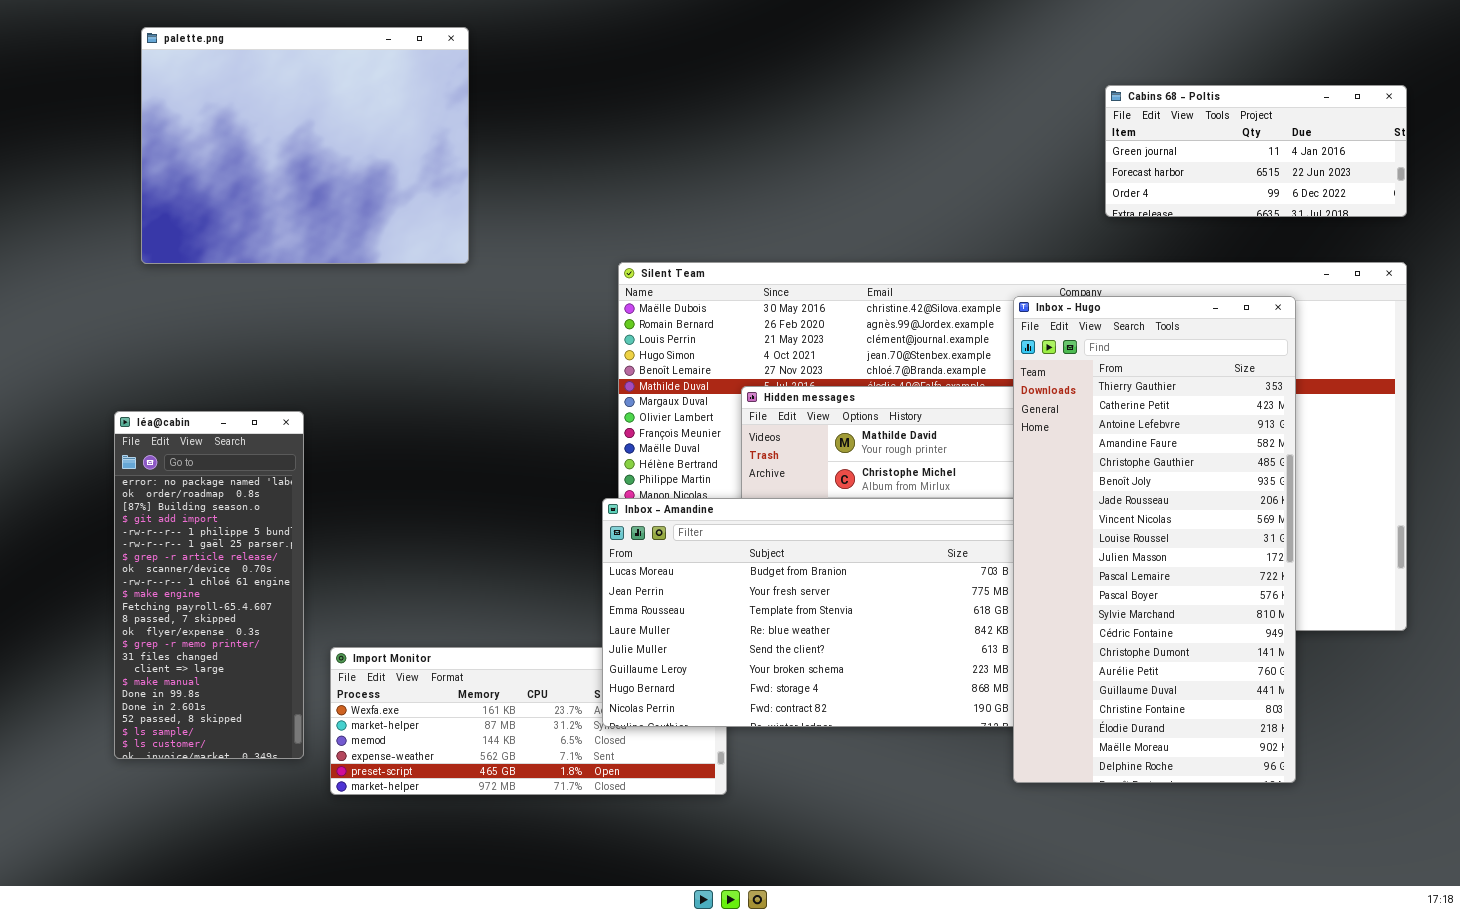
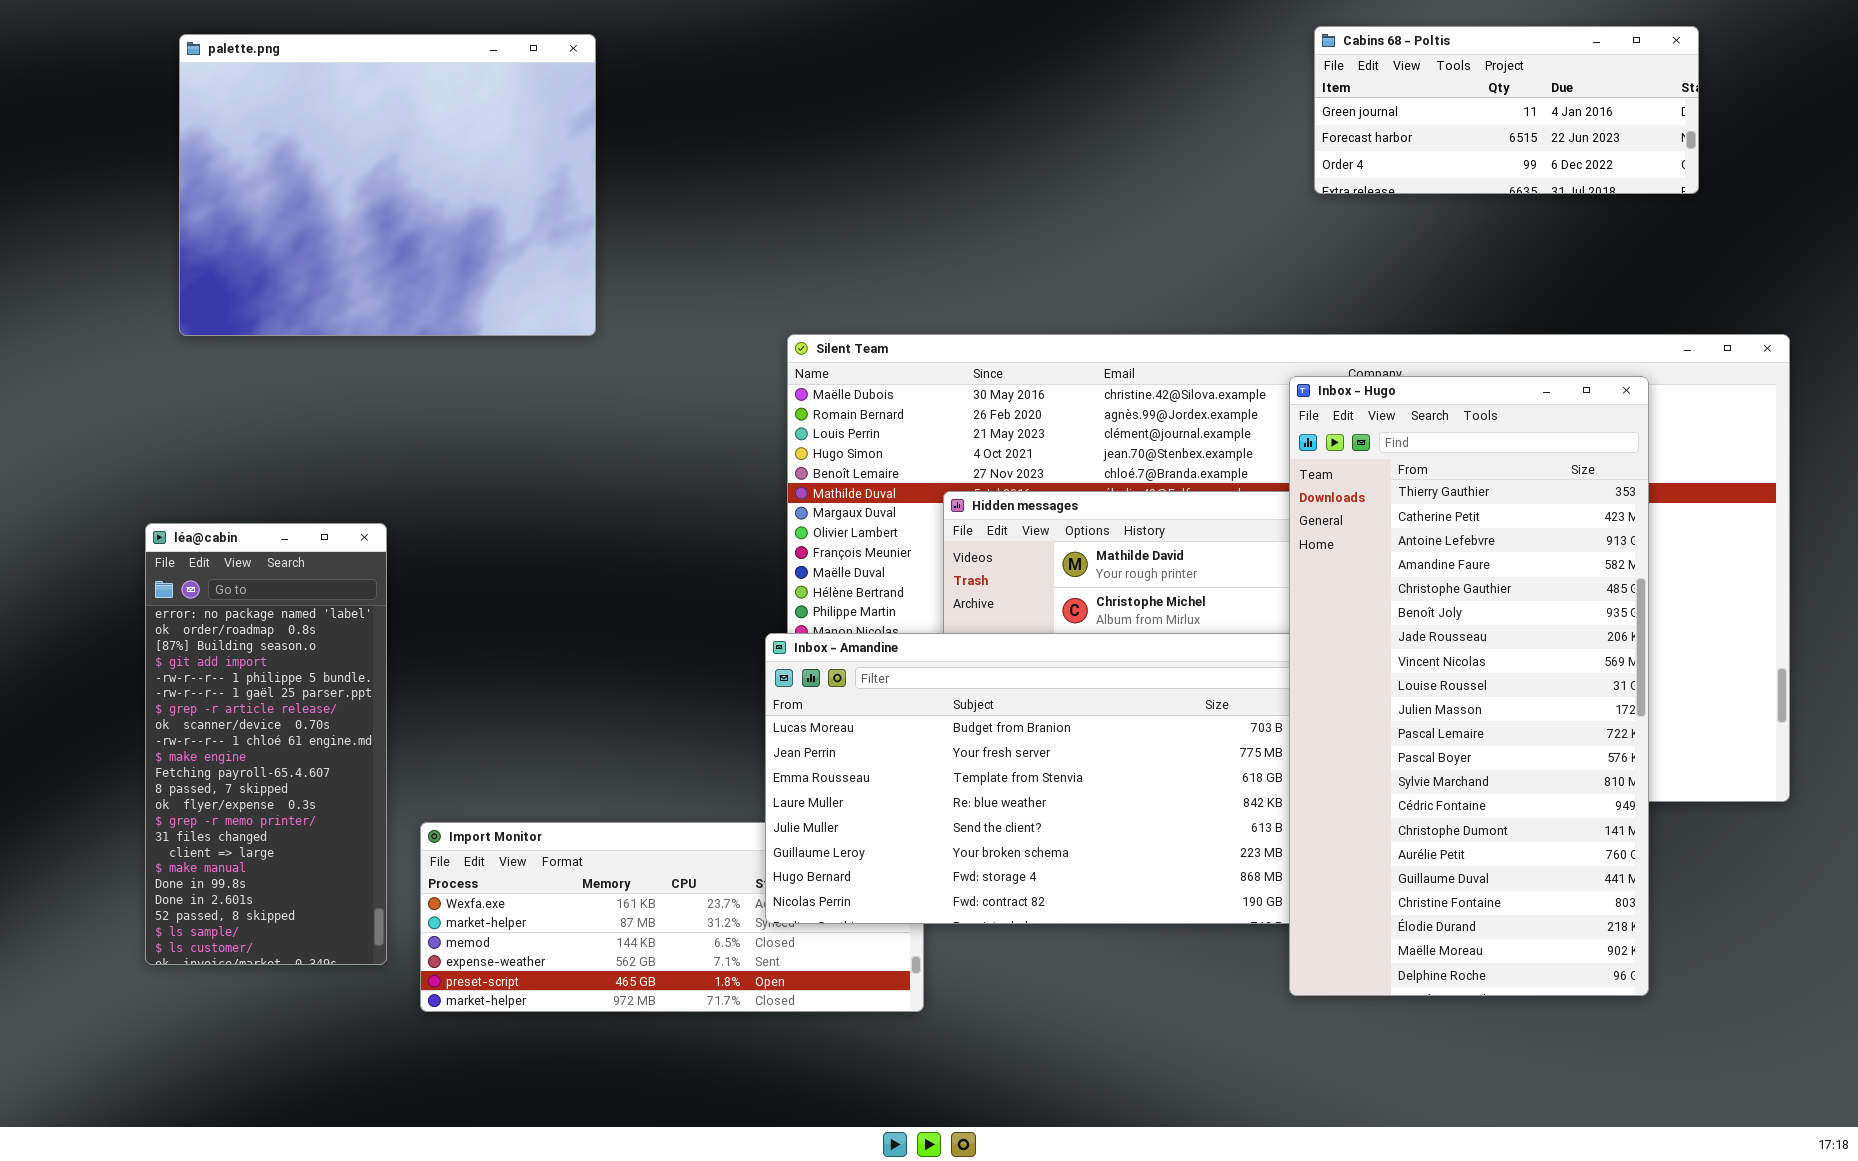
Cabins 68 - Poltis: [1105,85,1407,217] -> [1314,26,1699,194], moved

